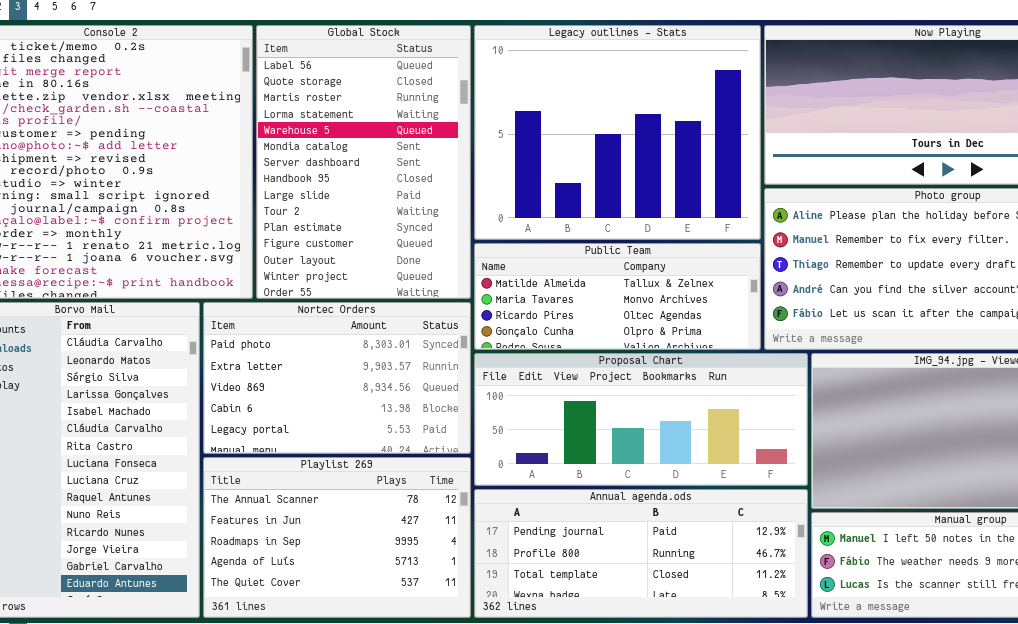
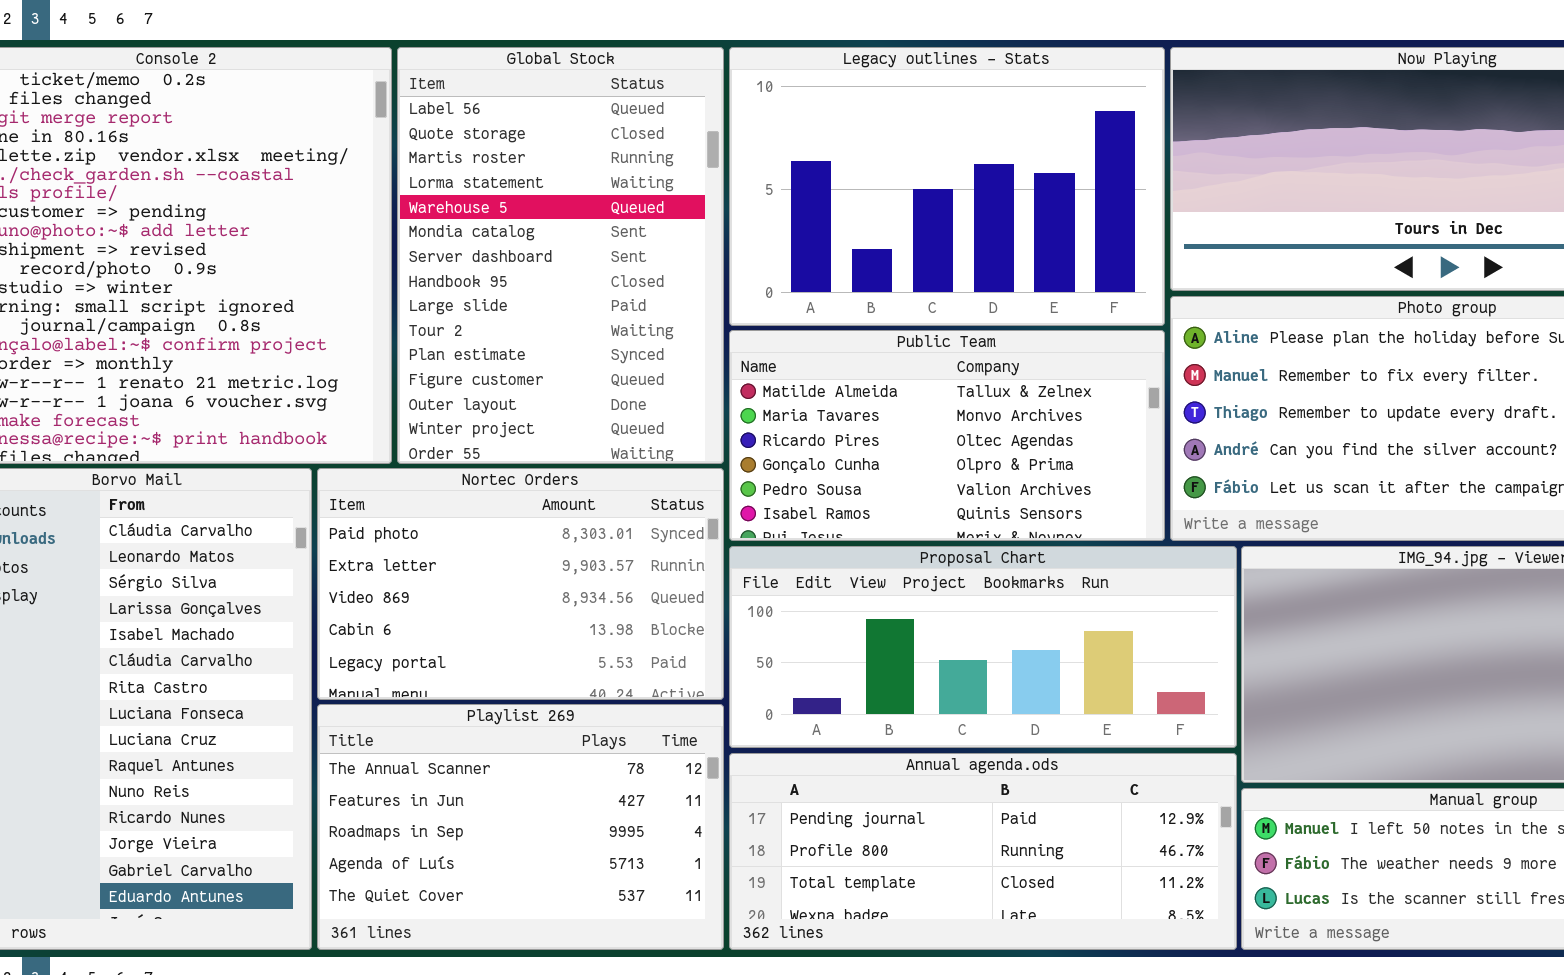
Legacy outlines - Stats: [474,25,761,240] -> [729,47,1165,326], resized
Public Team: [474,243,761,350] -> [729,330,1165,541], resized

